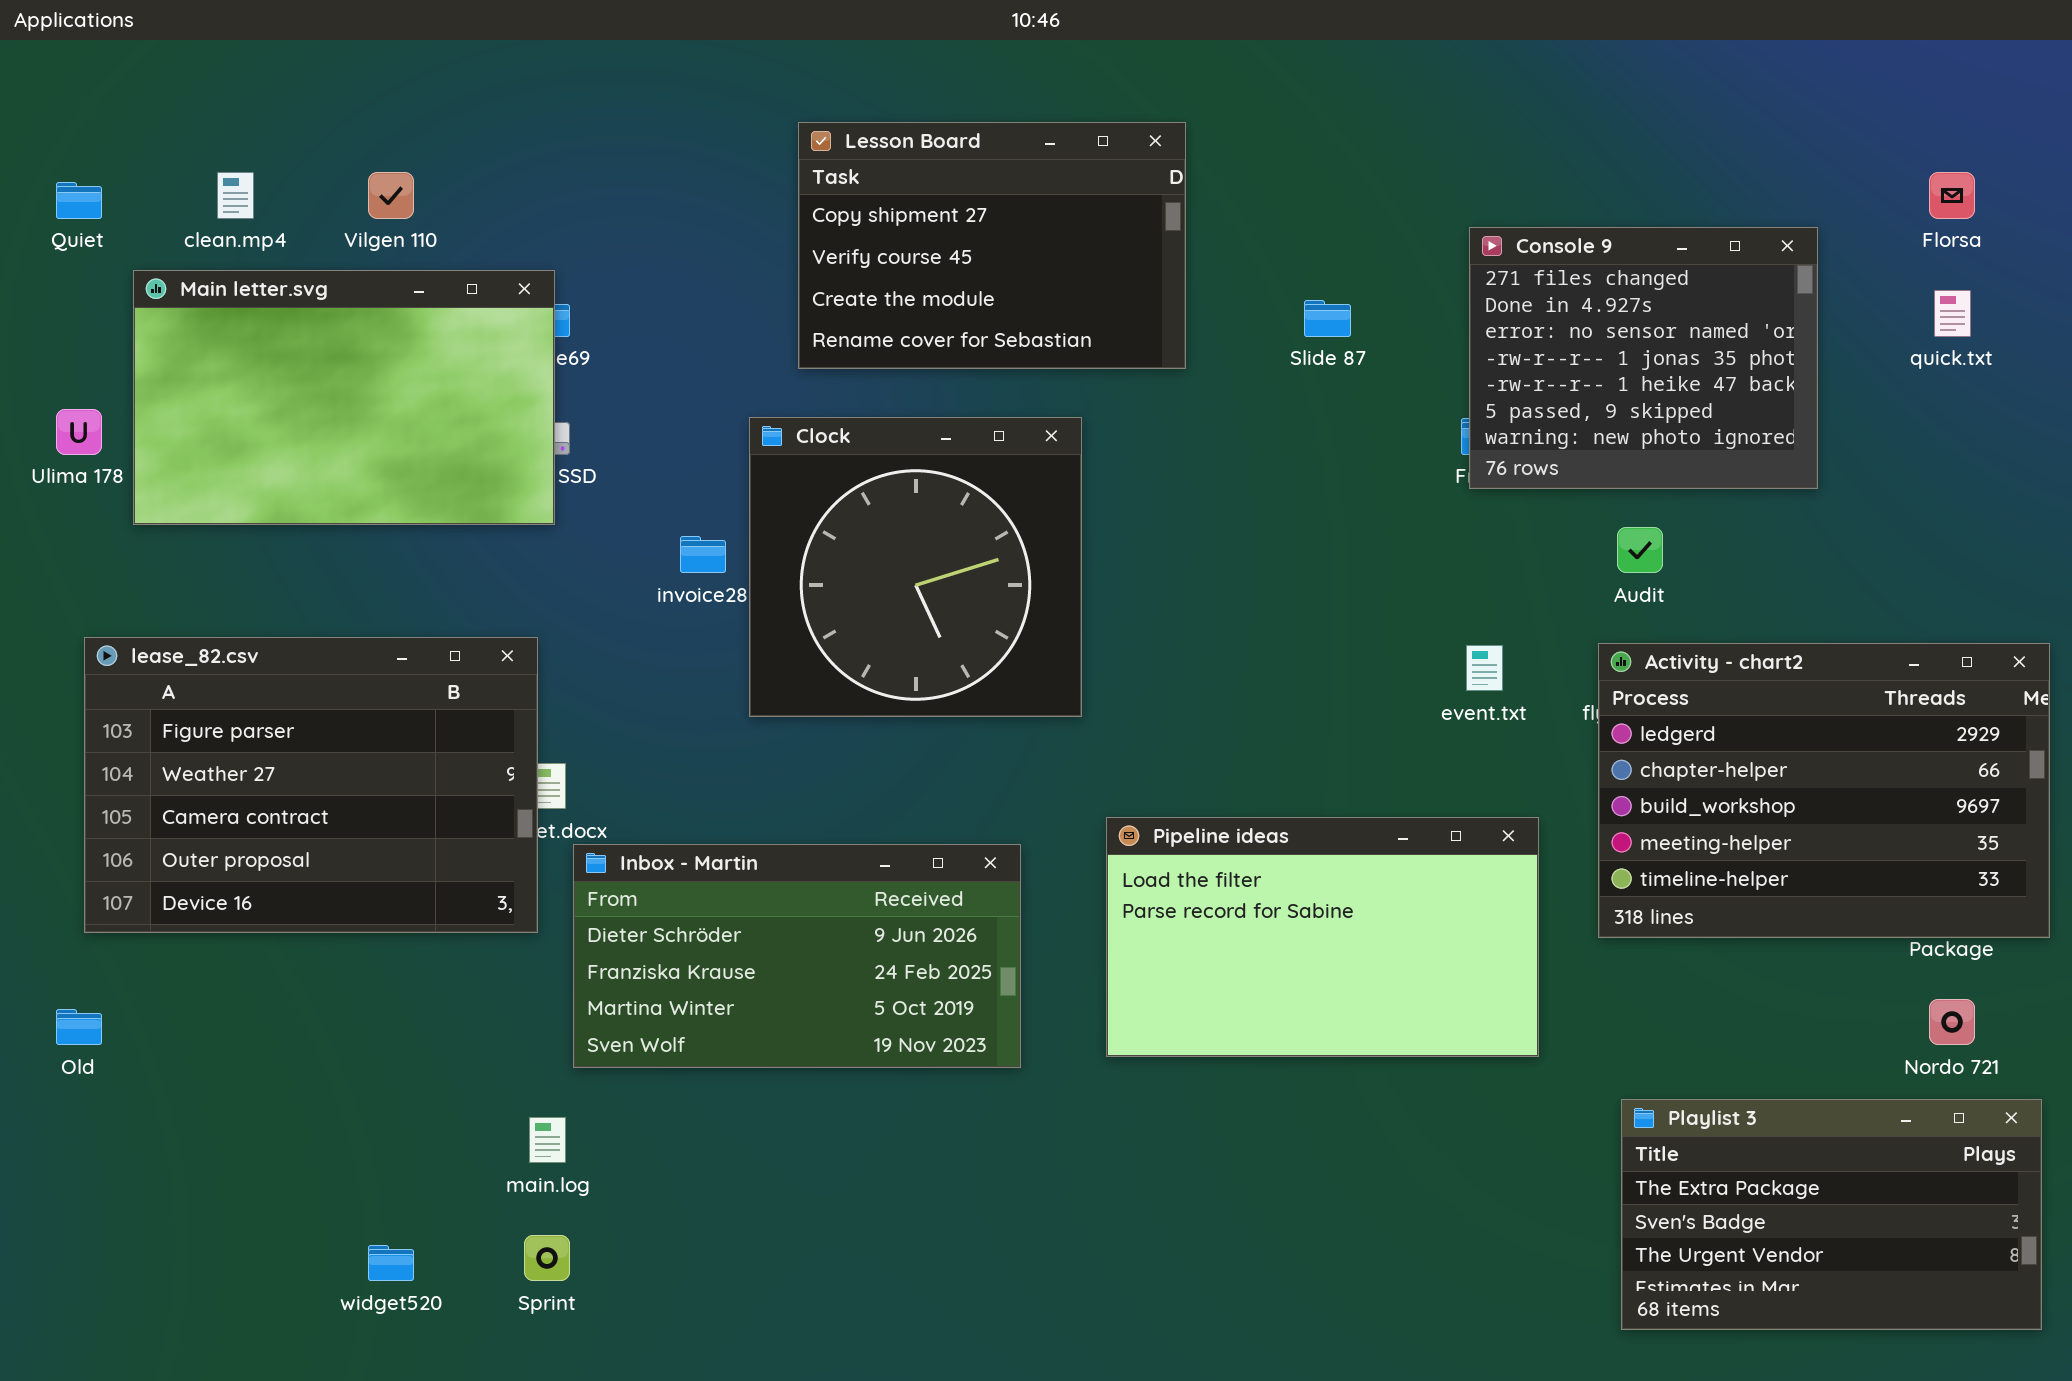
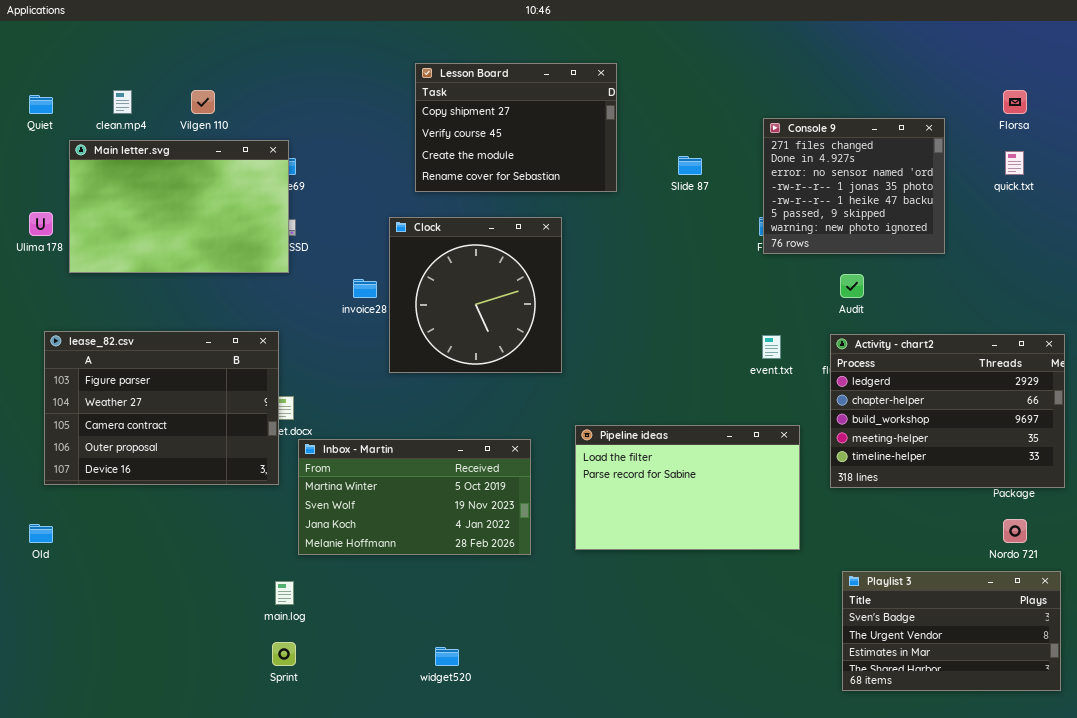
Inbox - Martin: [573,844,1021,1068] -> [298,439,531,555], scrolled down 2 rows
Playlist 3: [1621,1099,2042,1330] -> [842,571,1061,691], scrolled down 1 row
widget520: [368,1245,414,1281] -> [435,647,459,666], moved

